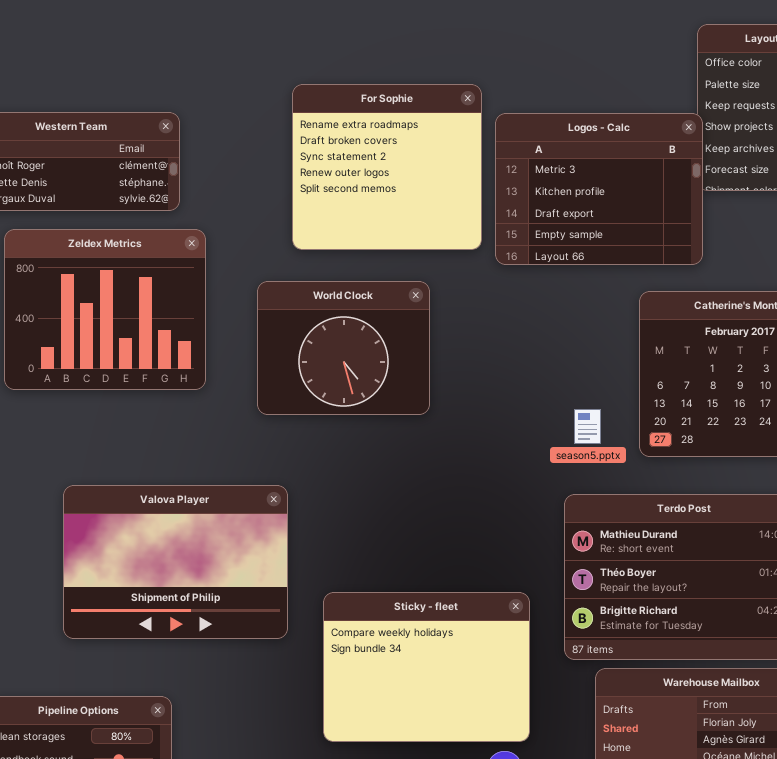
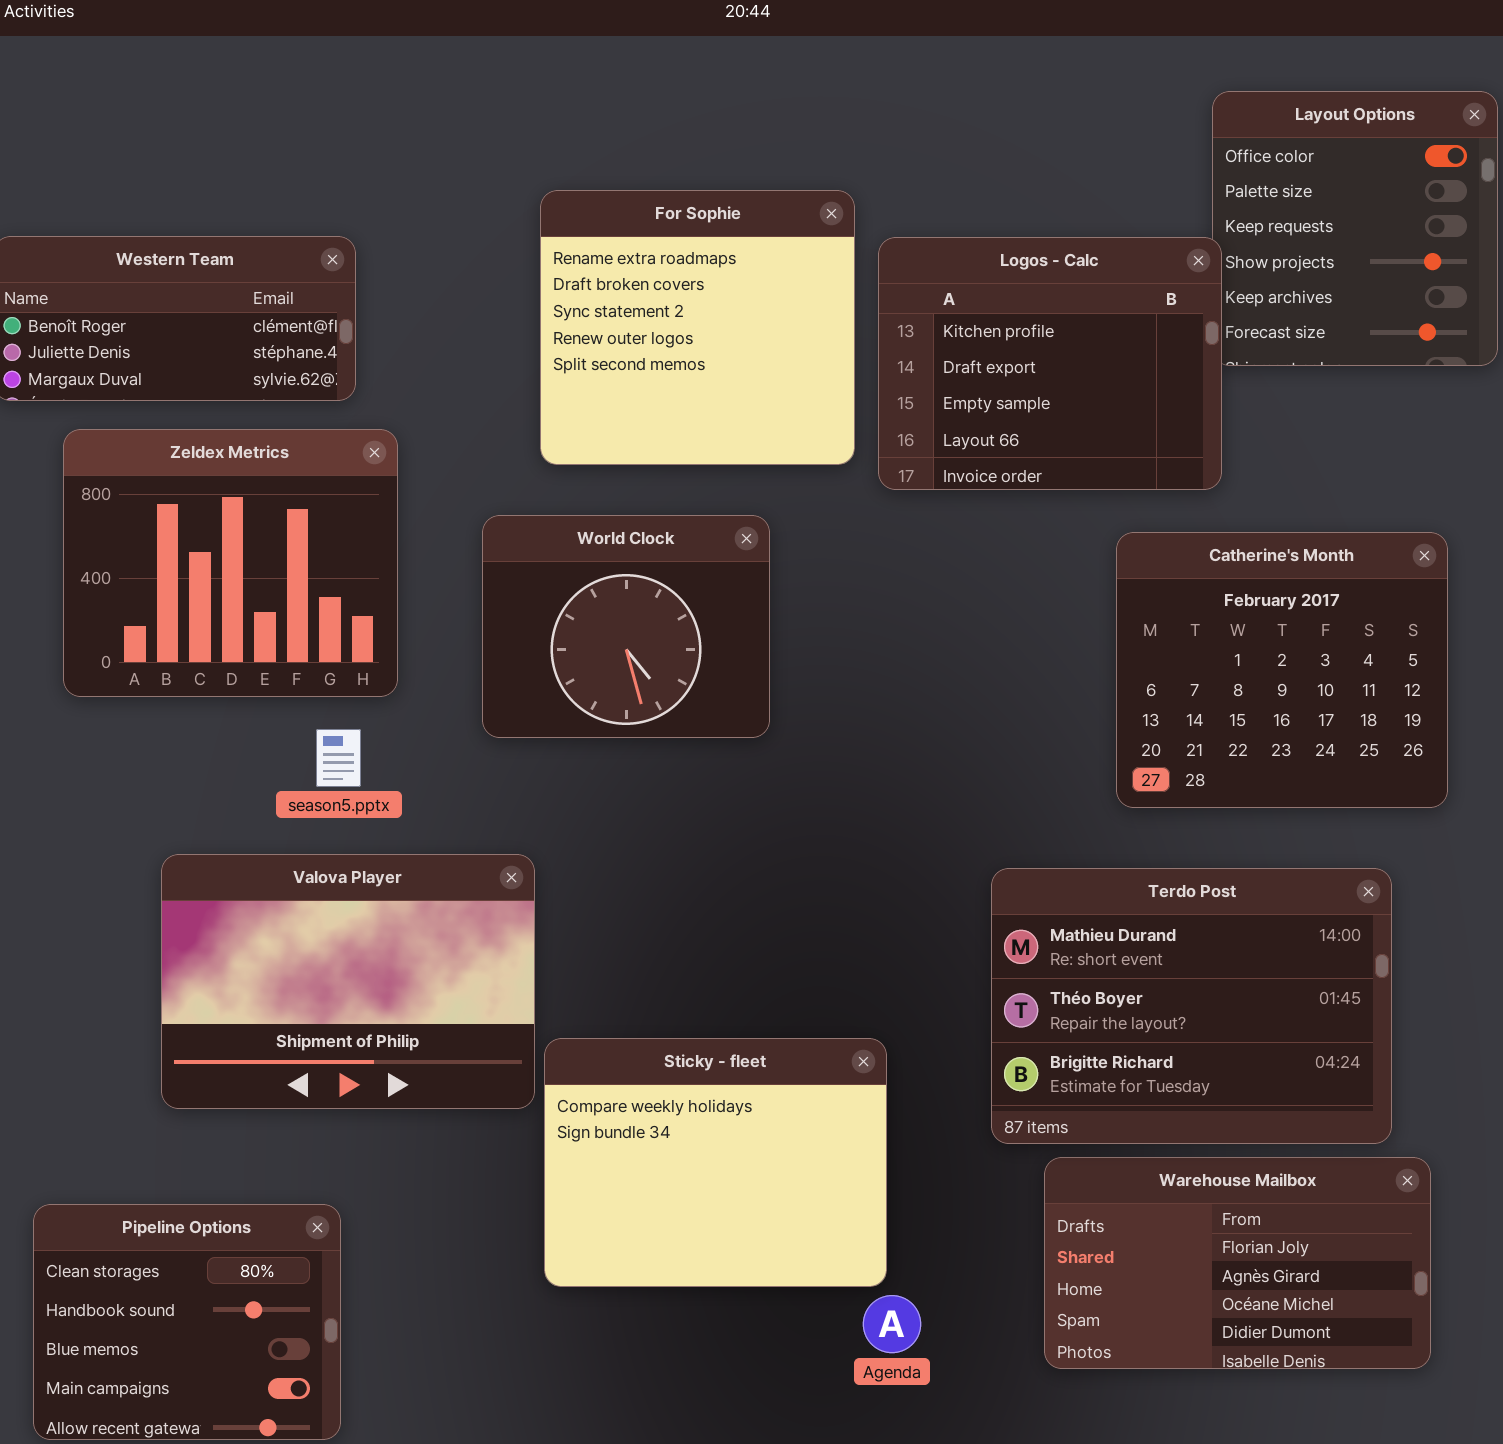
Logos - Calc: [495,113,703,265] -> [878,237,1222,490], scrolled down 1 row
season5.pptx: [574,409,601,444] -> [316,729,361,787], moved
Sticky - fleet: [323,592,530,742] -> [544,1038,887,1287], moved

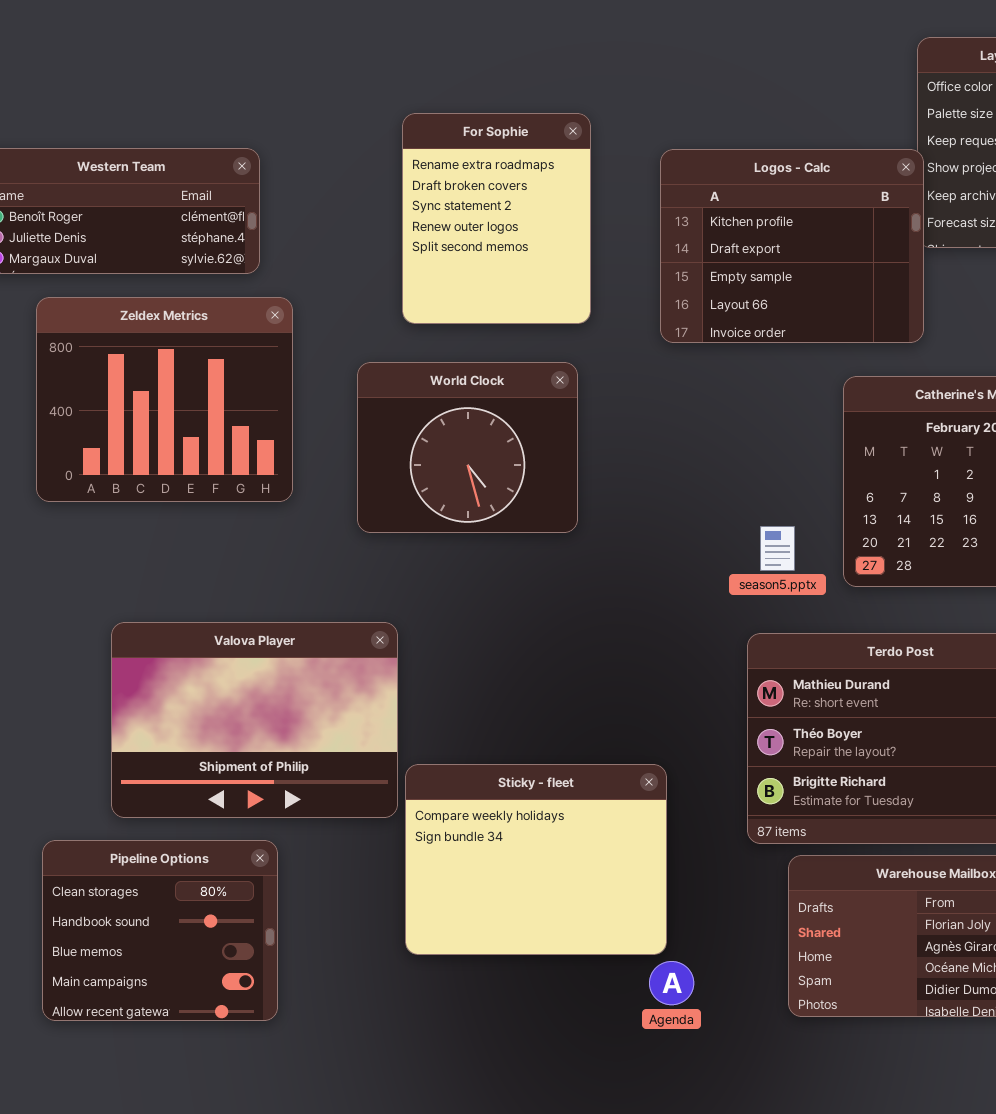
For Sophie: [540,190,855,465] -> [402,113,591,324], resized
season5.pptx: [316,729,361,787] -> [760,526,795,571], moved
Pipeline Options: [33,1204,341,1440] -> [42,840,278,1021], moved

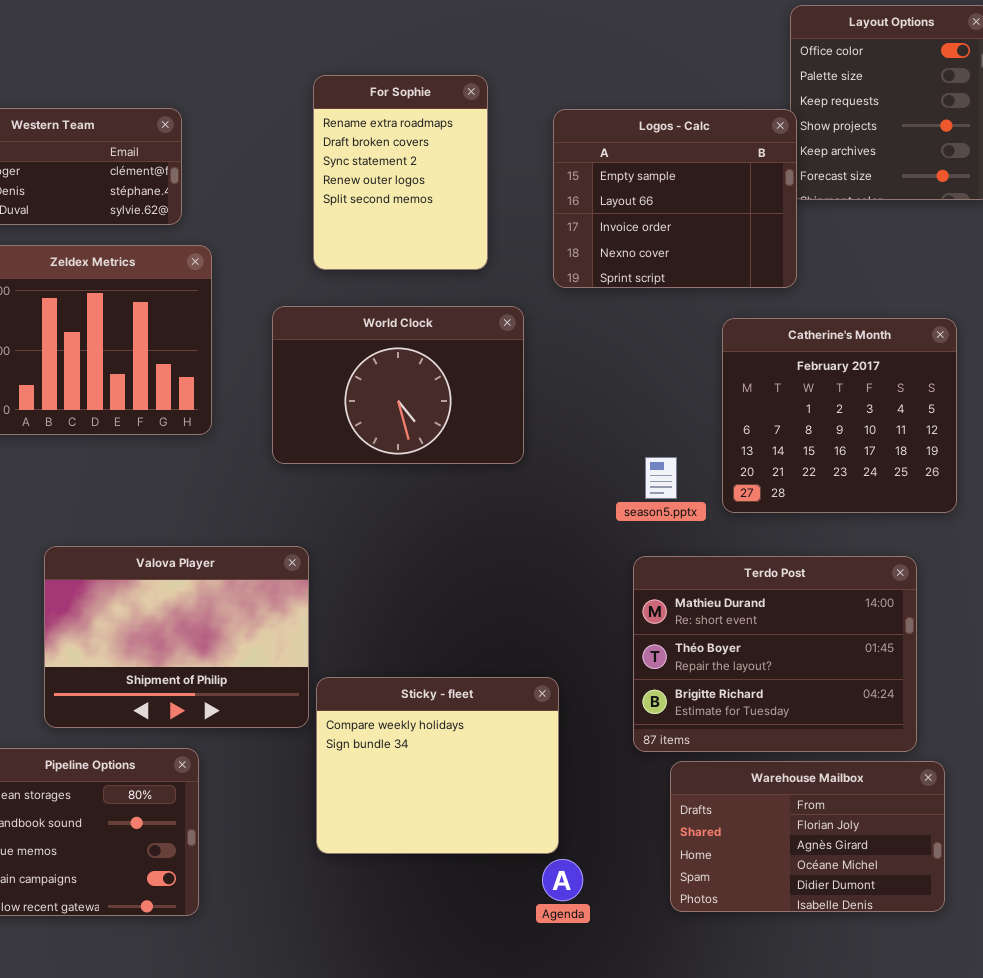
Logos - Calc: [660,149,924,343] -> [553,109,797,288], scrolled down 2 rows
World Clock: [357,362,578,533] -> [272,306,524,464], resized

